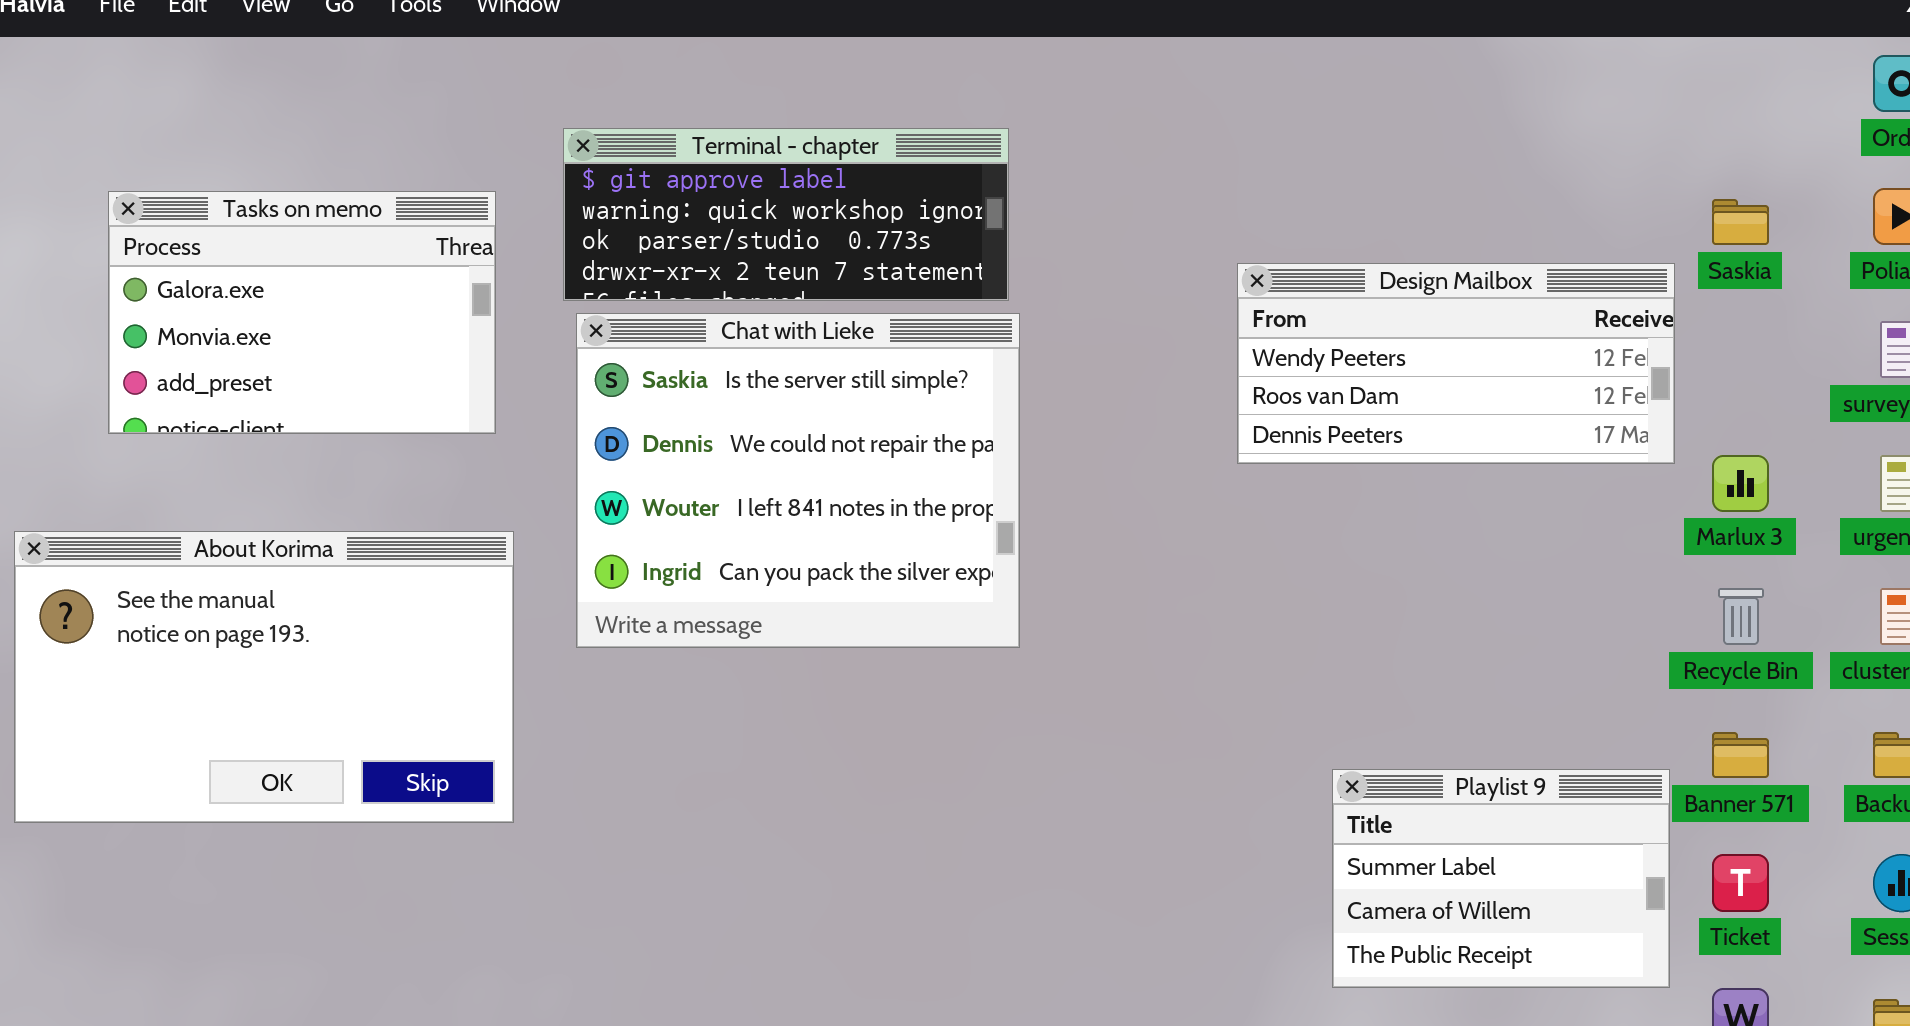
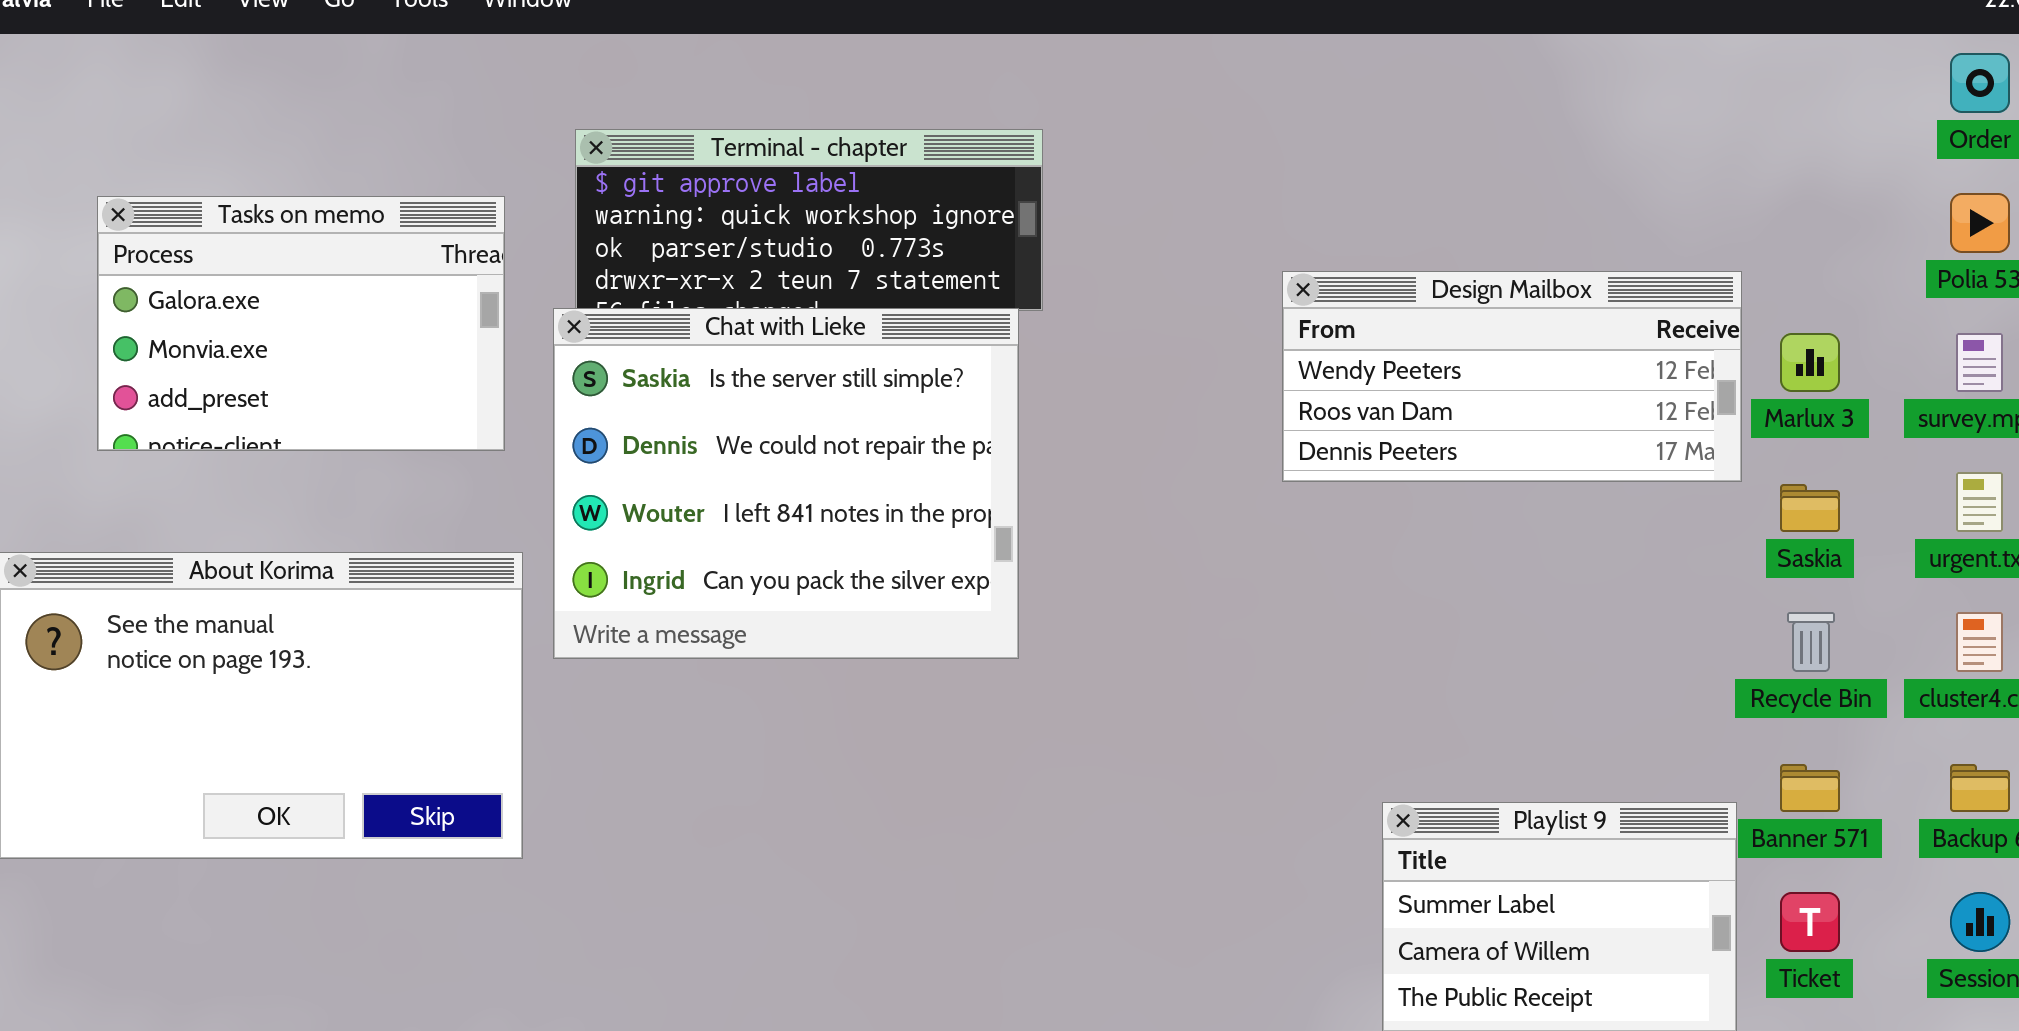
Saskia: [1712,199,1769,245] -> [1780,484,1840,532], moved
Chat with Lieke: [576,313,1020,648] -> [553,308,1019,659], moved
Marlux 3: [1712,455,1769,512] -> [1780,333,1840,392], moved

